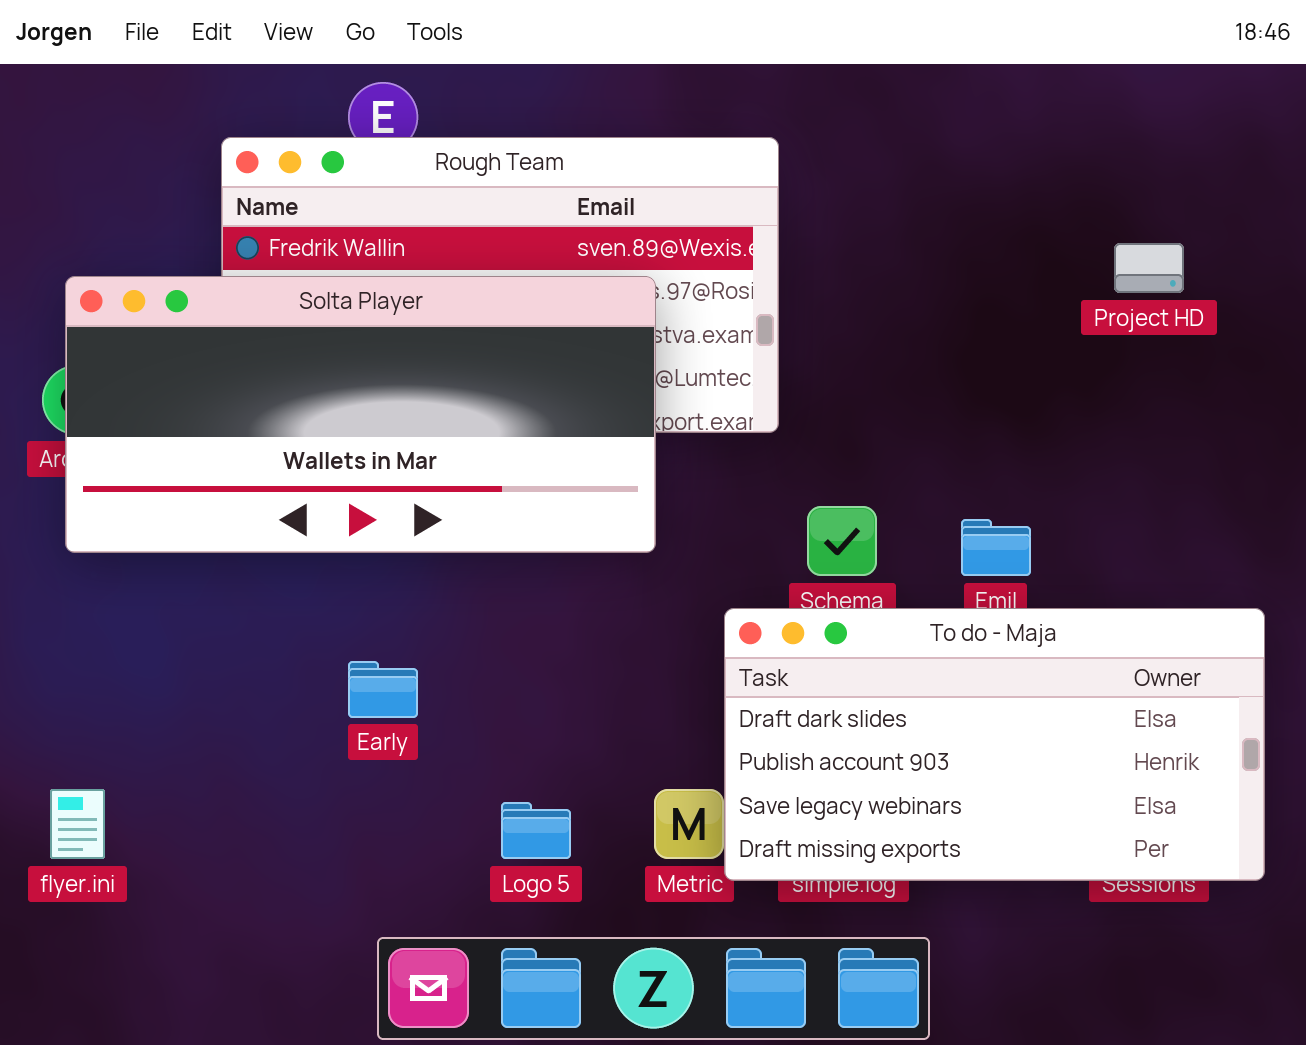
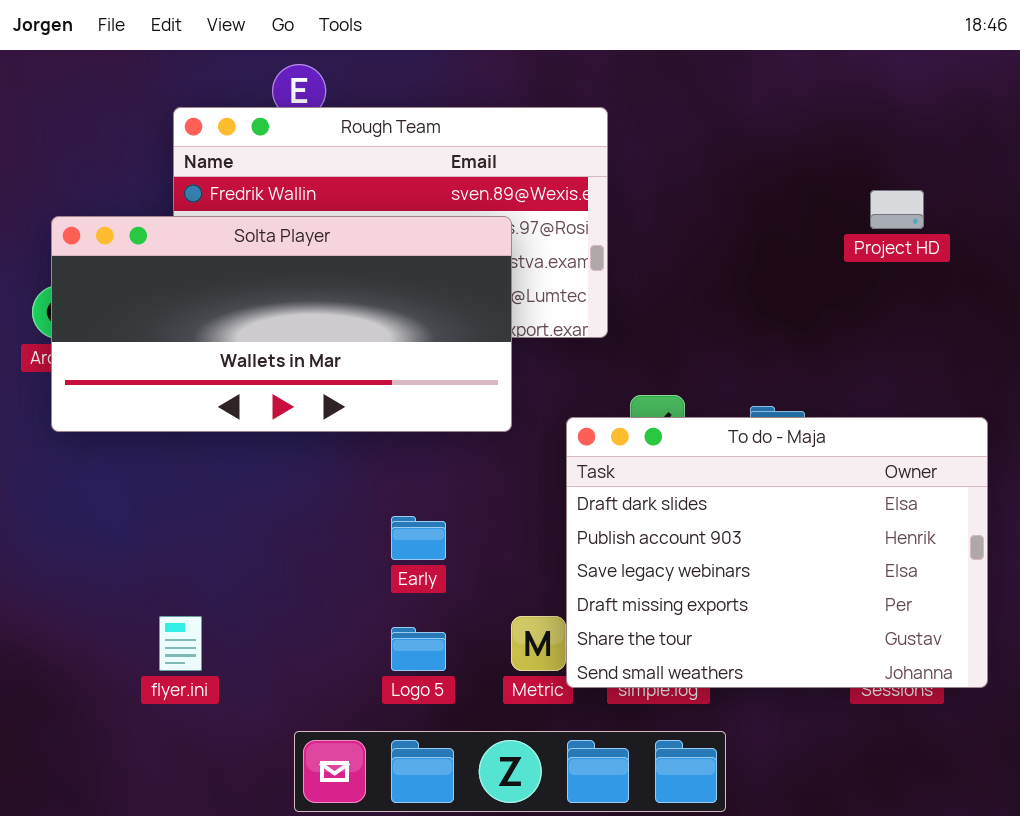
To do - Maja: [724,608,1265,881] -> [566,417,988,688], resized
Early: [348,661,418,718] -> [391,516,446,560], moved
flyer.ini: [50,789,105,859] -> [159,616,202,671], moved

